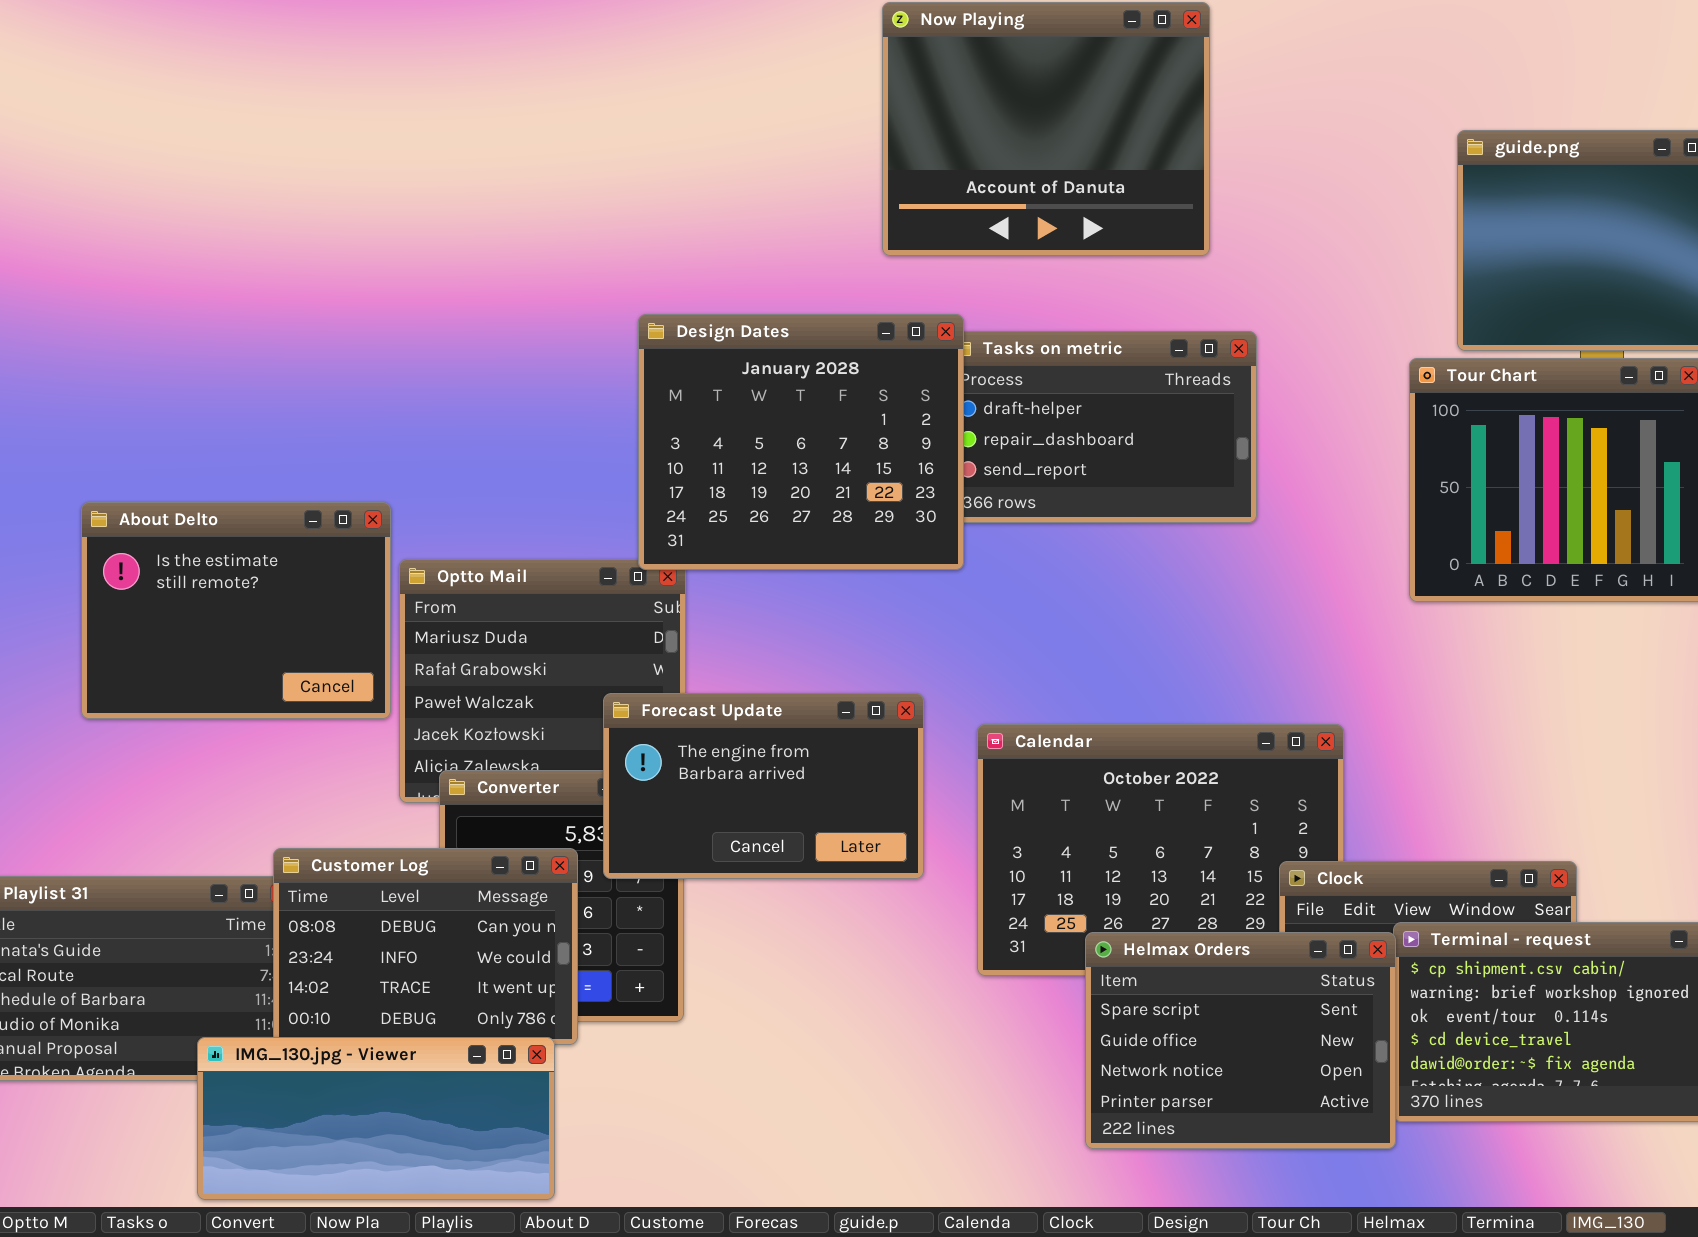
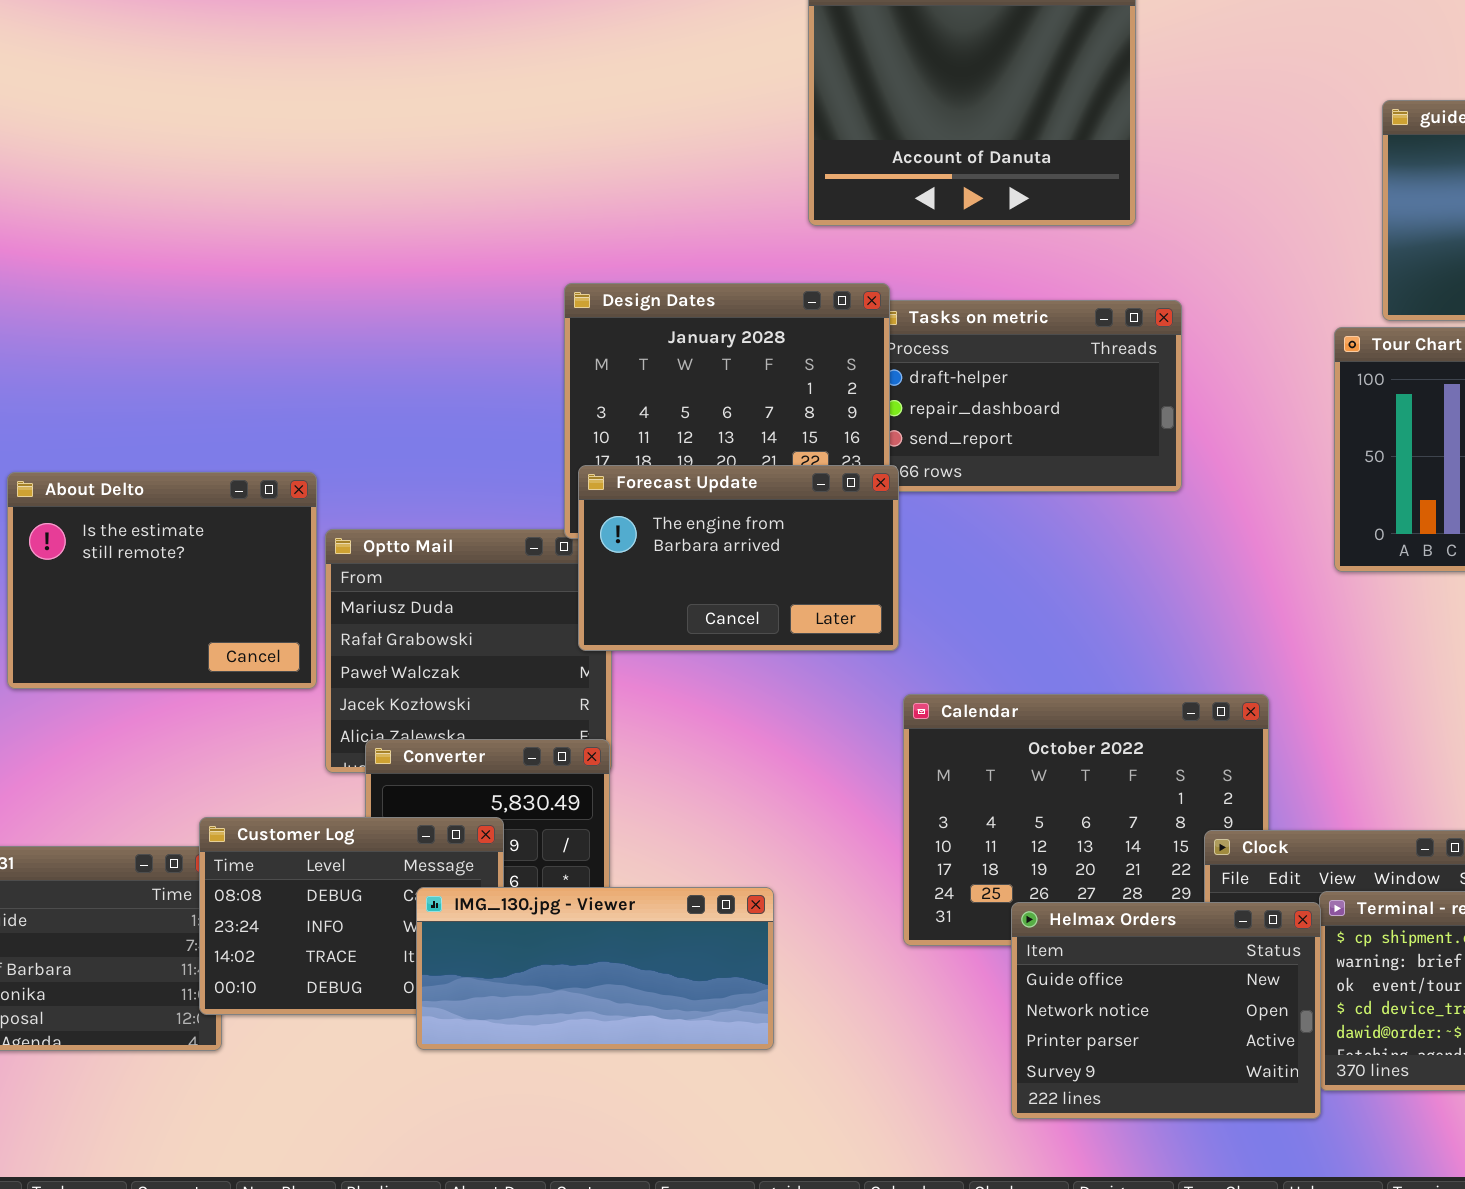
Forecast Update: [603,693,924,879] -> [578,465,899,651], moved
Helmax Orders: [1085,932,1396,1149] -> [1011,902,1321,1119], scrolled down 1 row
IMG_130.jpg - Viewer: [197,1037,555,1200] -> [416,887,774,1050], moved

